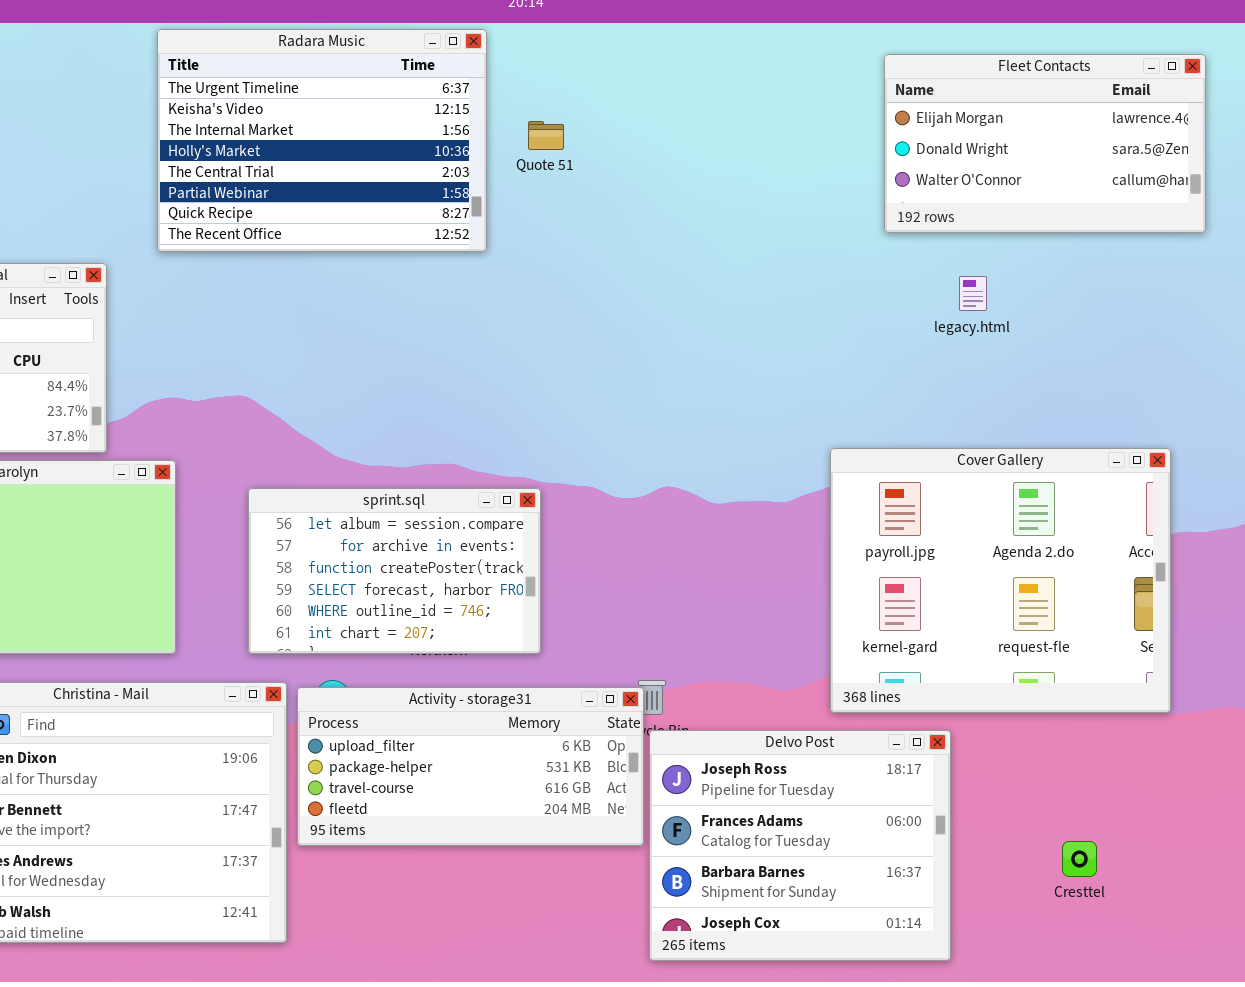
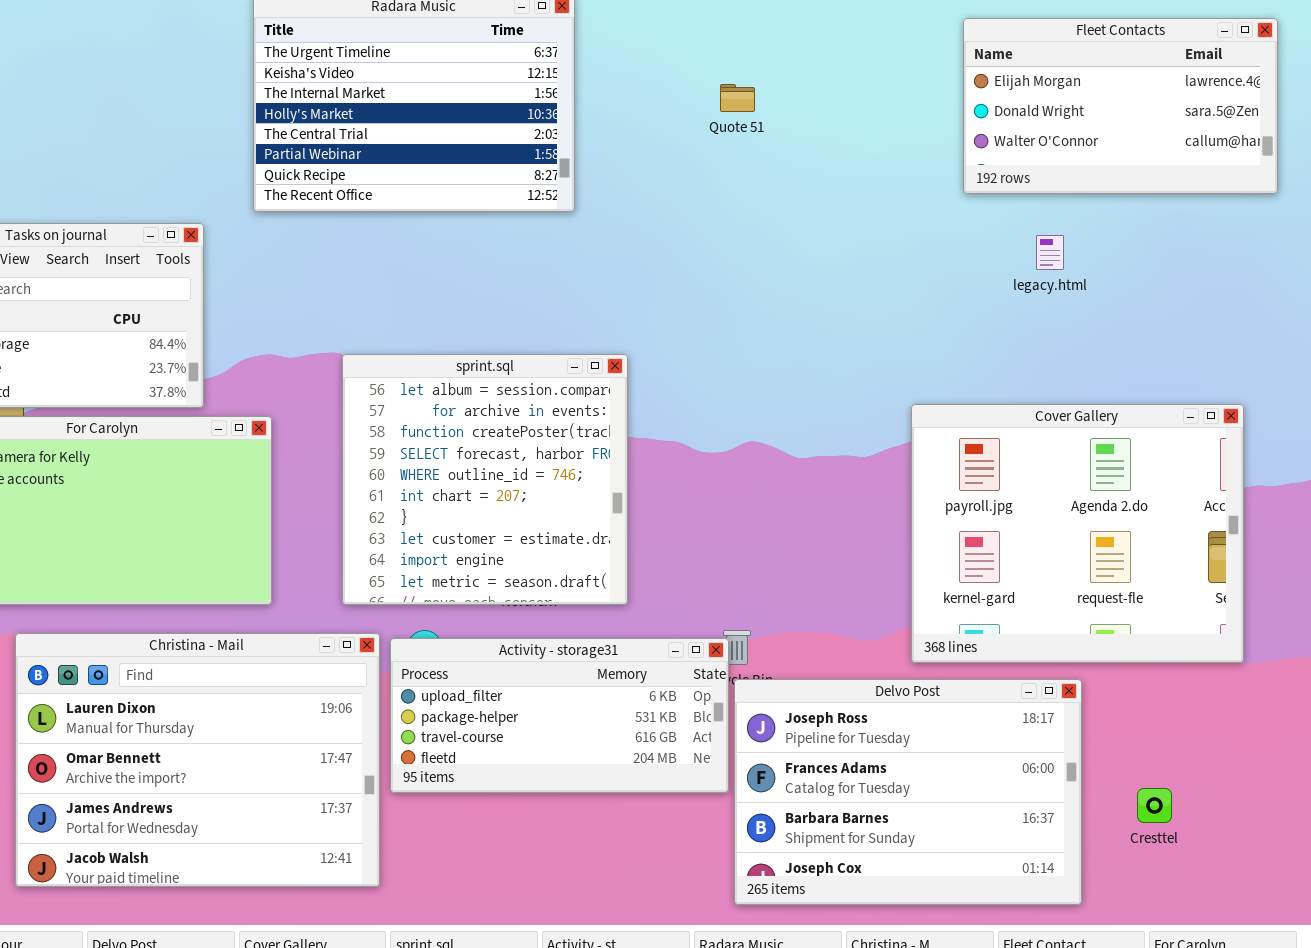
Quote 51: [528,121,564,150] -> [720,84,755,112], moved
sprint.sql: [248,488,541,654] -> [342,354,628,605], resized
Delvo Post: [649,730,951,961] -> [734,679,1082,905], resized

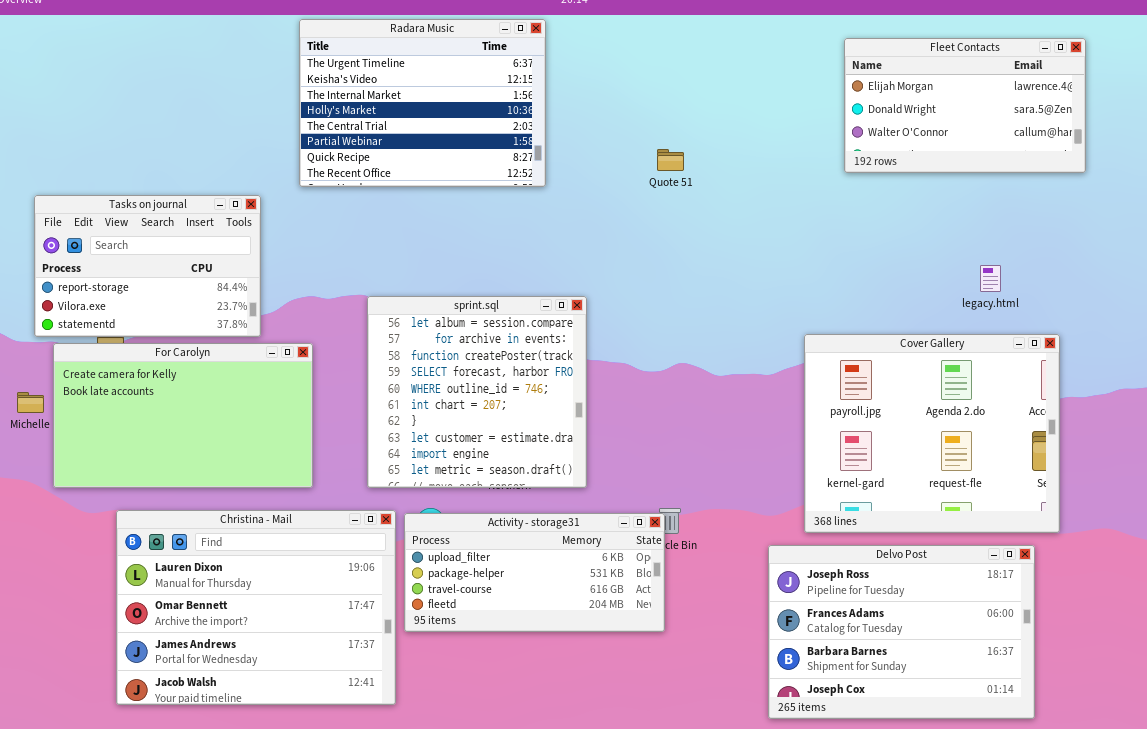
Quote 51: [720,84,755,112] -> [657,149,684,171], moved
legacy.html: [1036,235,1064,270] -> [980,265,1001,292], moved
Delvo Post: [734,679,1082,905] -> [768,545,1035,719], moved

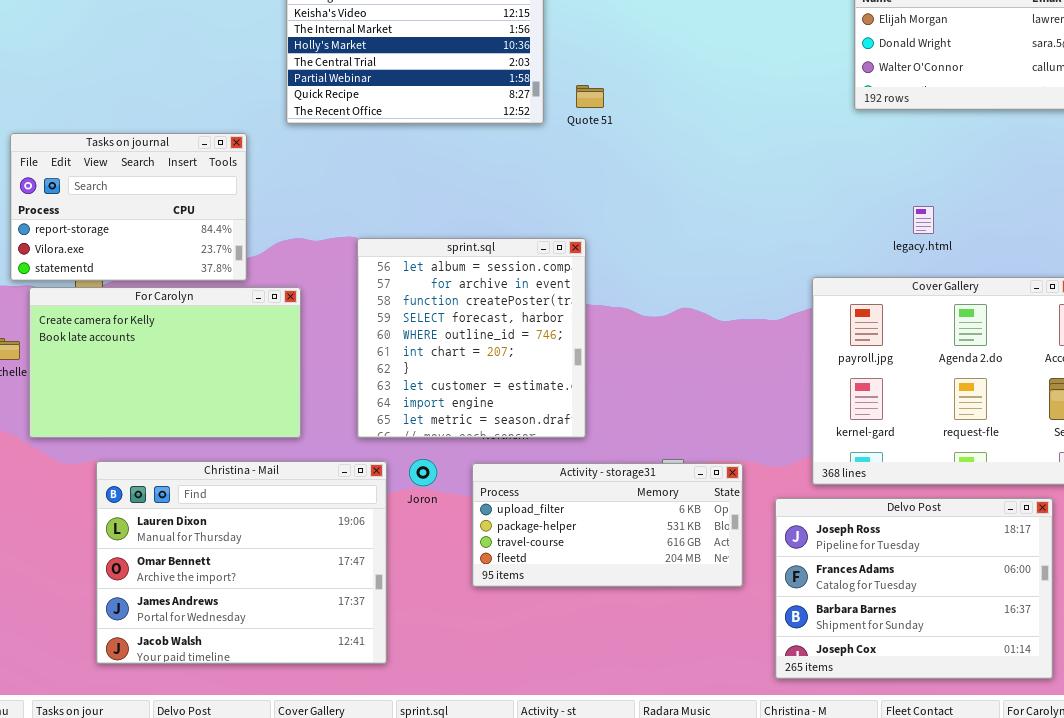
Quote 51: [657,149,684,171] -> [576,85,604,108], moved
legacy.html: [980,265,1001,292] -> [913,206,934,234], moved
Activity - storage31: [404,513,665,632] -> [472,463,743,587], moved

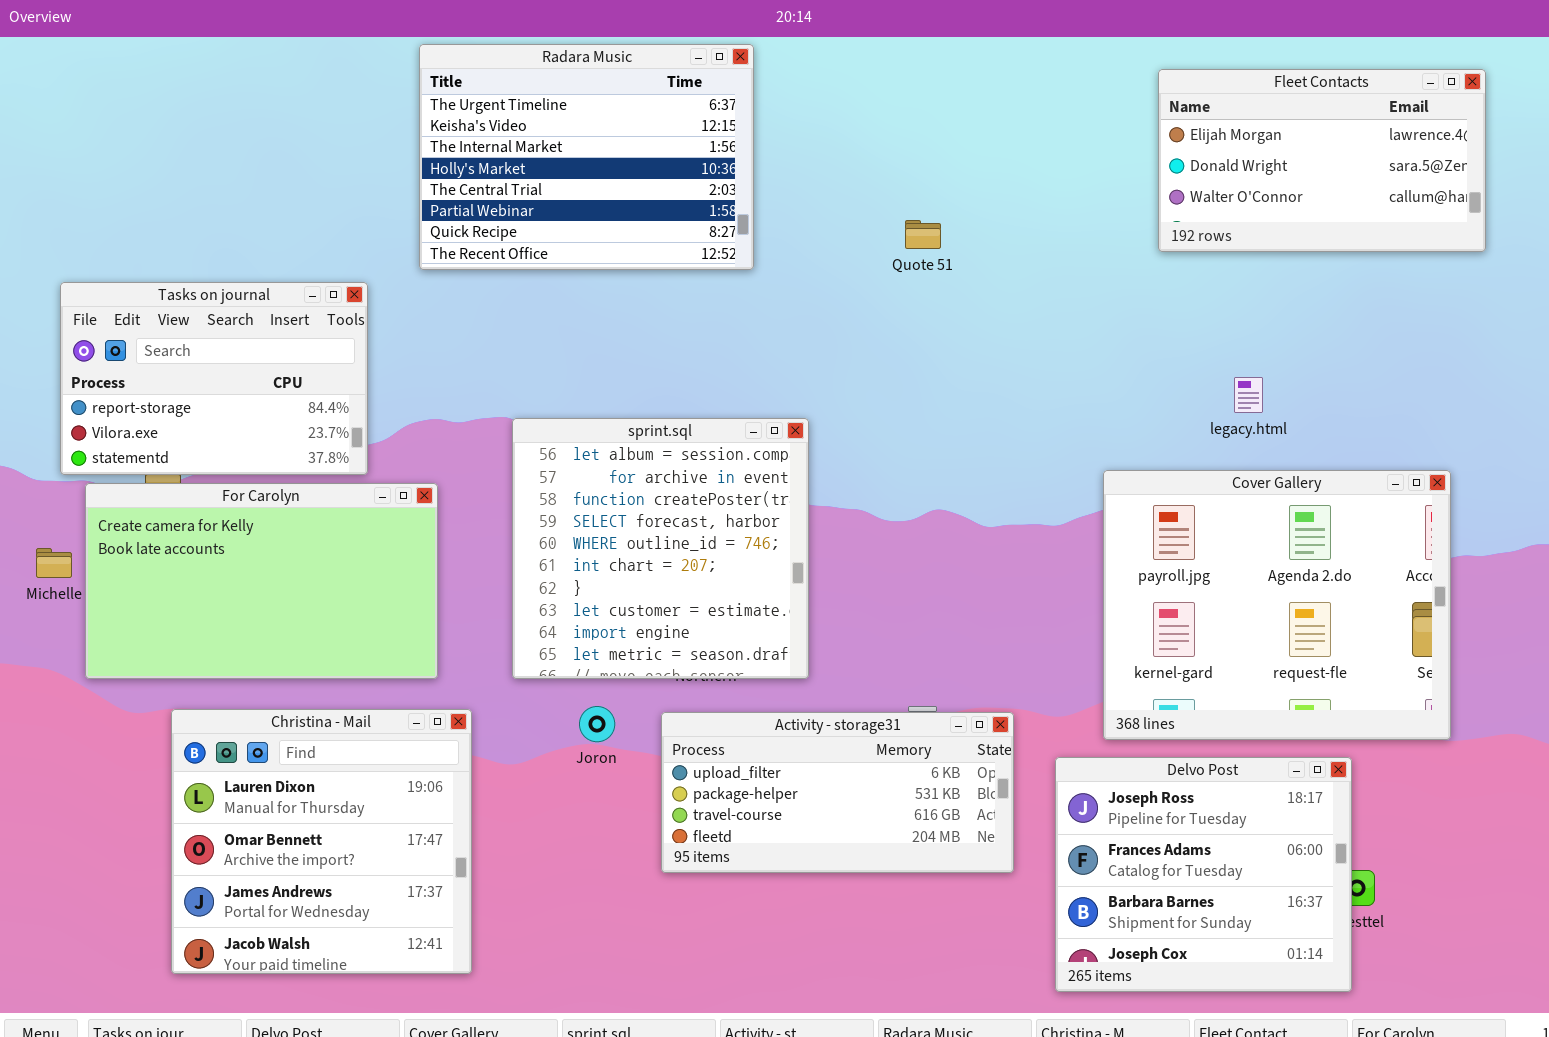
Quote 51: [576,85,604,108] -> [905,220,941,249], moved
Christina - Mail: [96,461,387,664] -> [171,709,472,974], resized
Delvo Post: [775,498,1053,679] -> [1055,757,1352,992], resized

